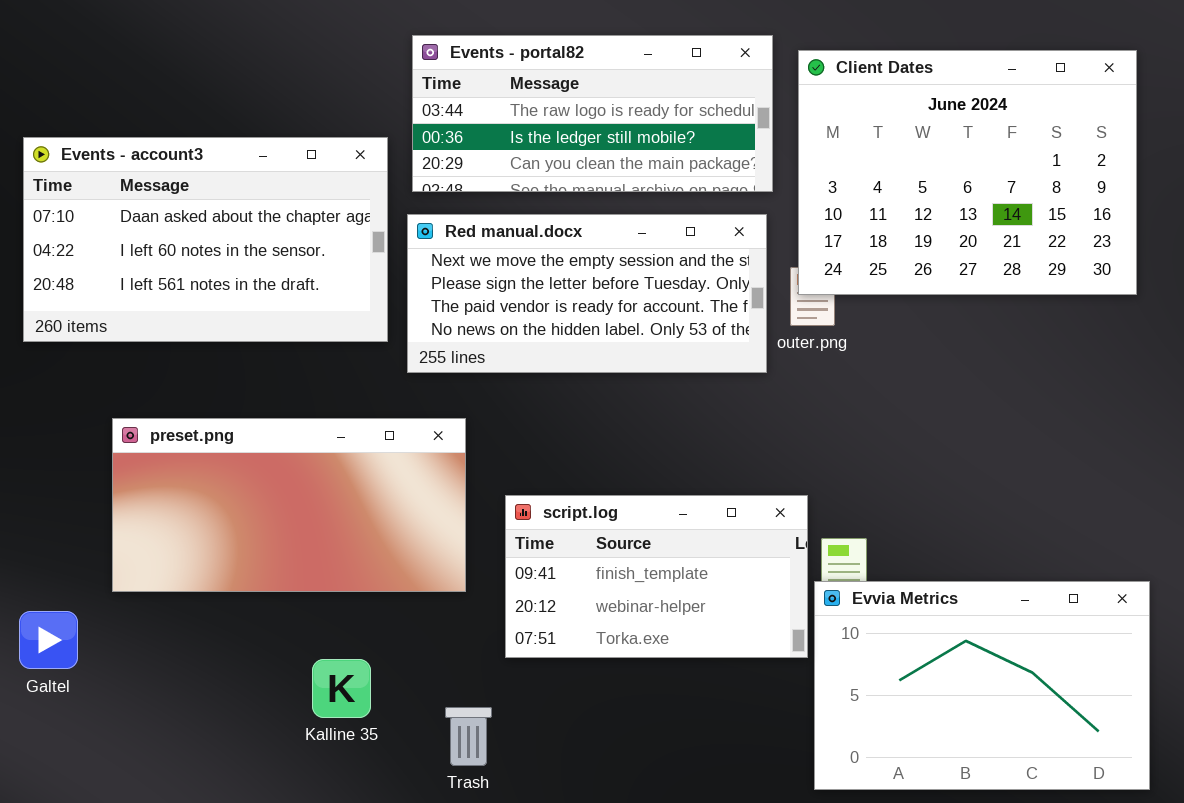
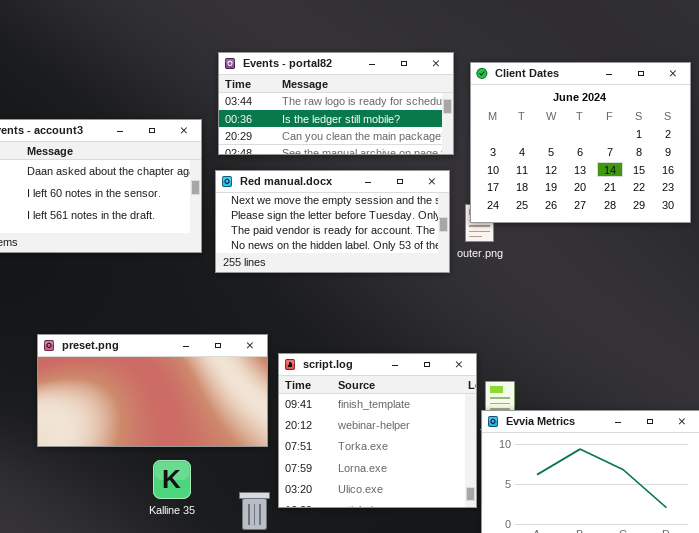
preset.png: [112,418,466,592] -> [37,334,268,447], moved
script.log: [505,495,808,658] -> [278,353,477,508], resized

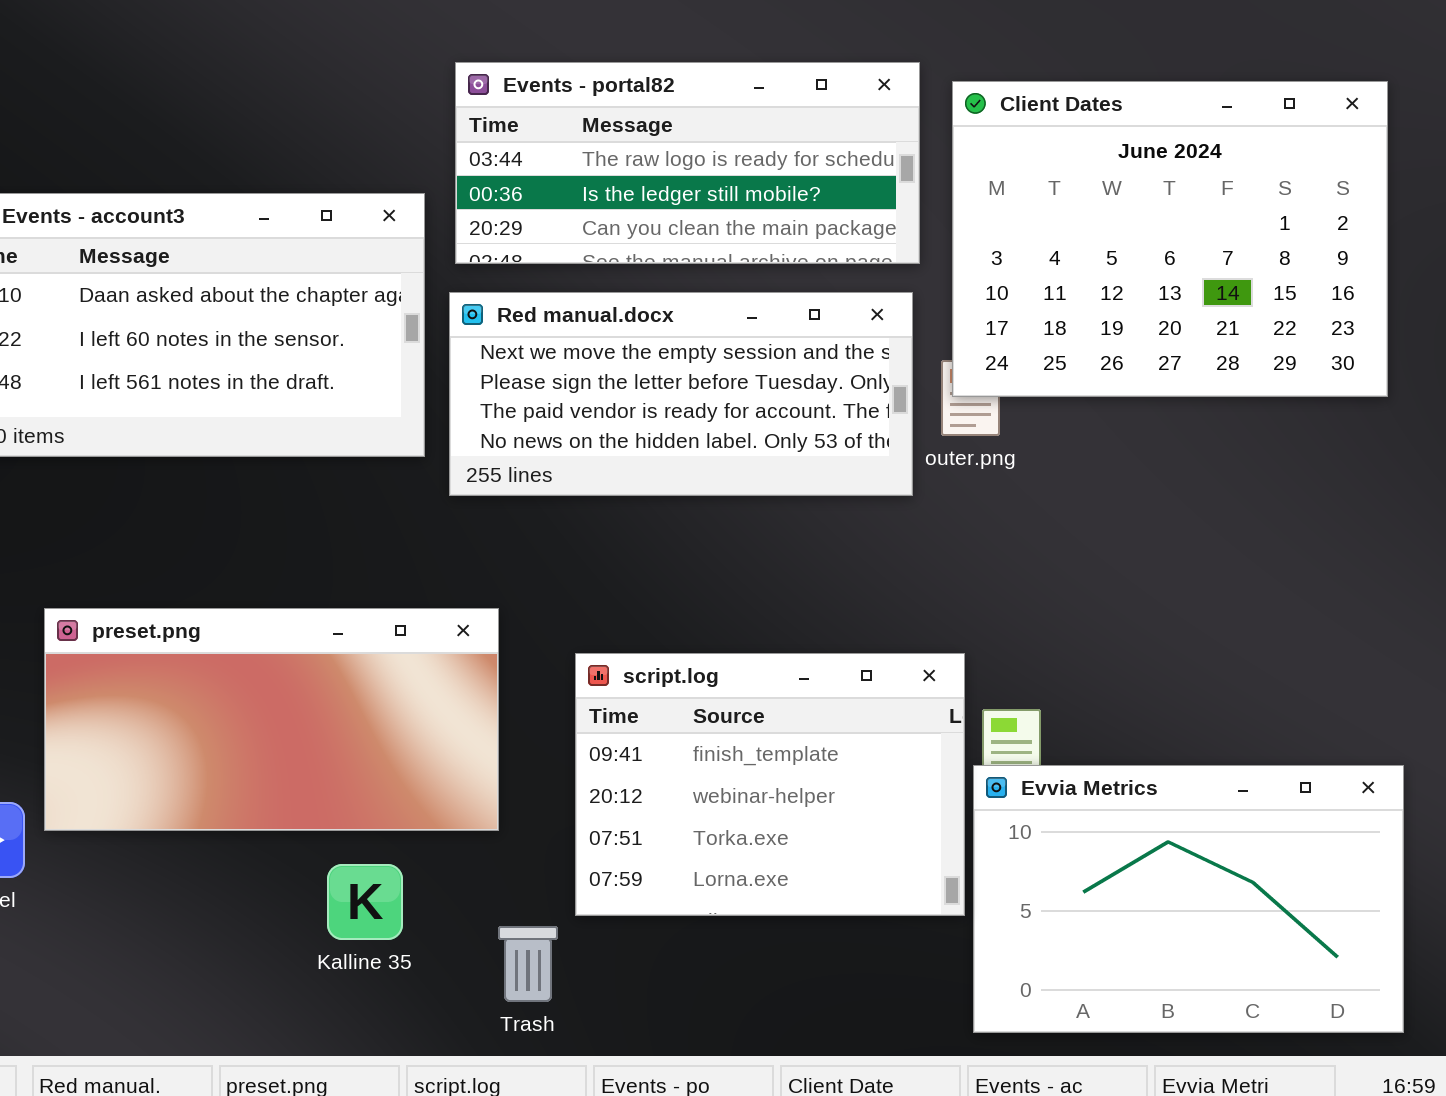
preset.png: [37,334,268,447] -> [44,608,499,831], moved
script.log: [278,353,477,508] -> [575,653,965,916], resized

